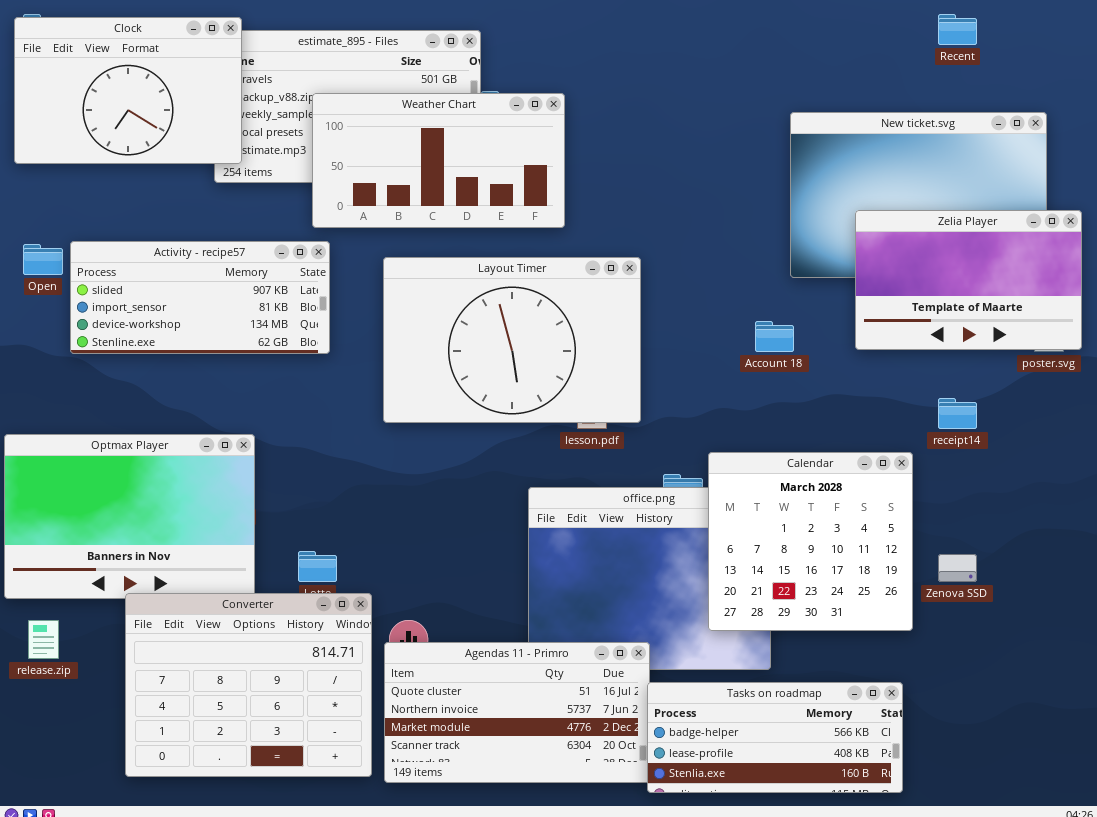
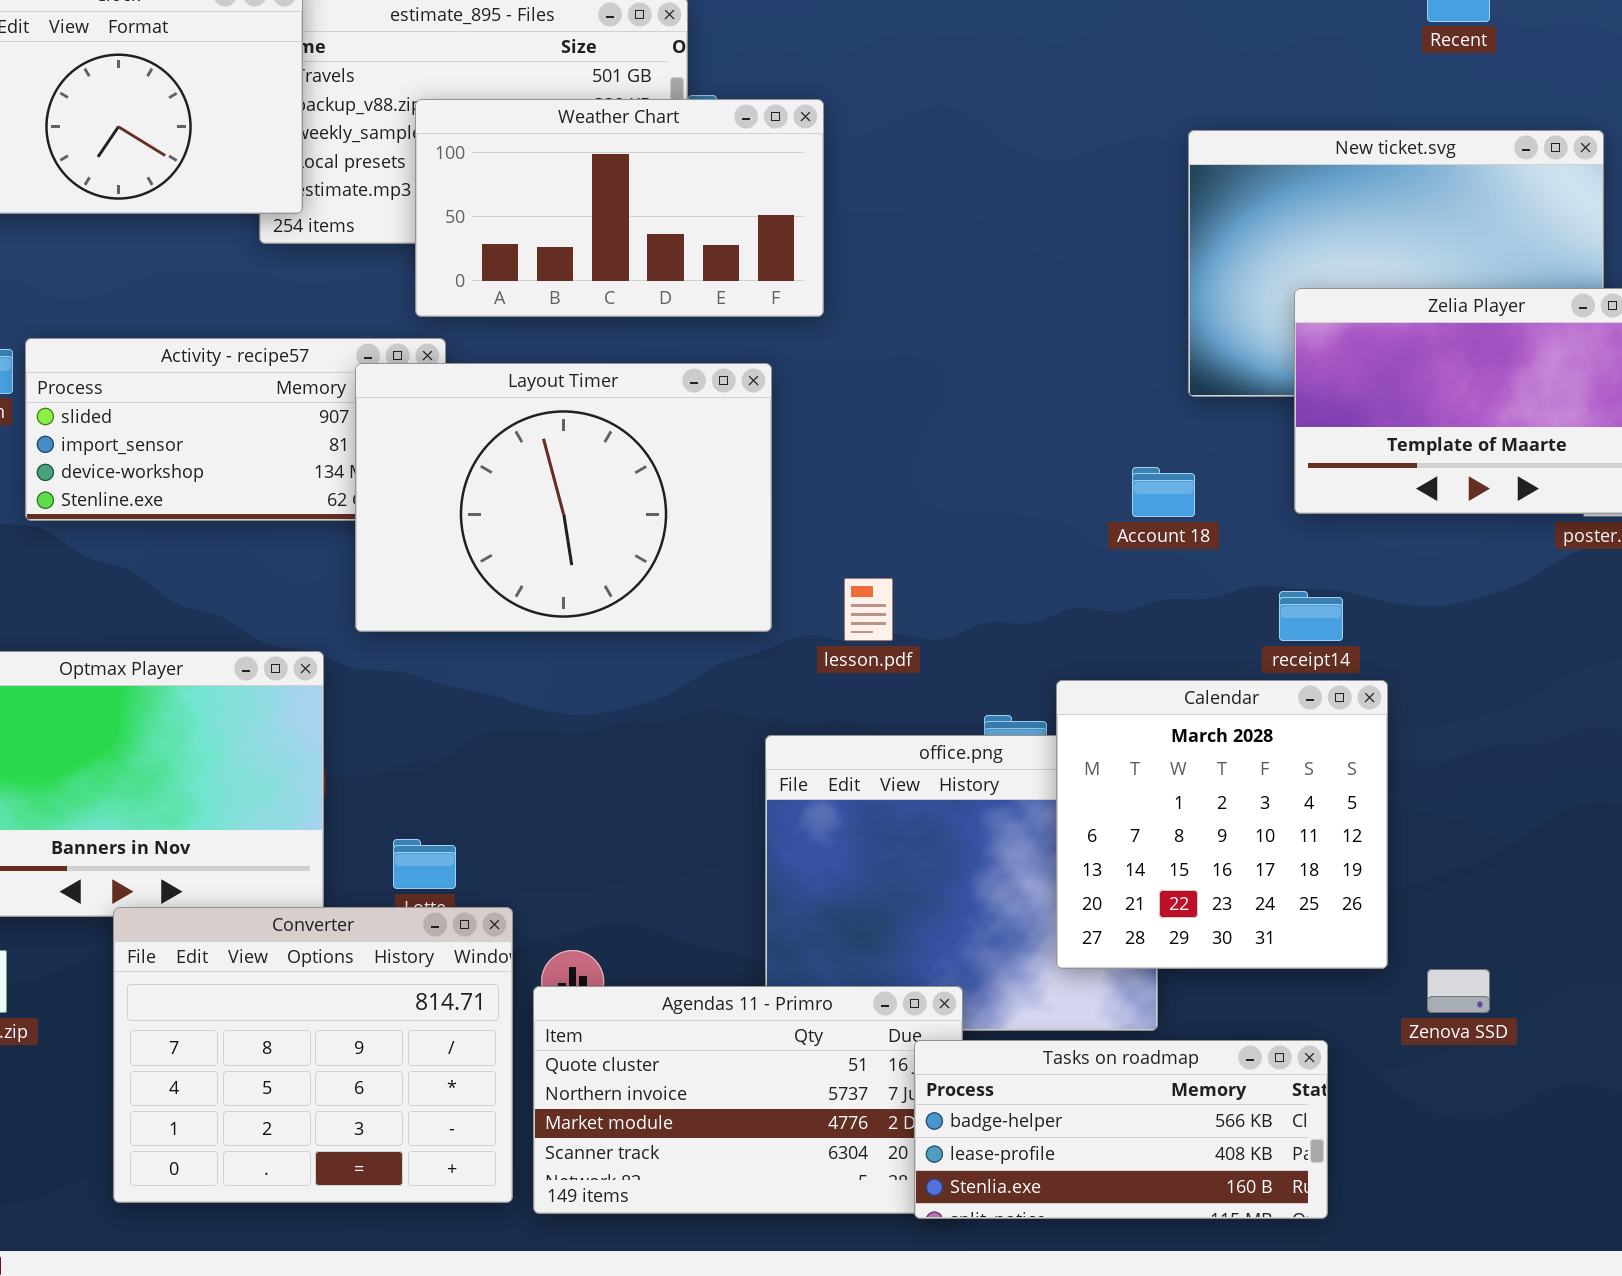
Layout Timer: [383,257,641,423] -> [355,363,772,632], moved
receipt14: [938,398,977,429] -> [1279,591,1343,641], moved
Zenova SSD: [938,554,977,582] -> [1427,969,1490,1013], moved
Tasks on roadmap: [647,682,903,793] -> [914,1040,1328,1219], moved

